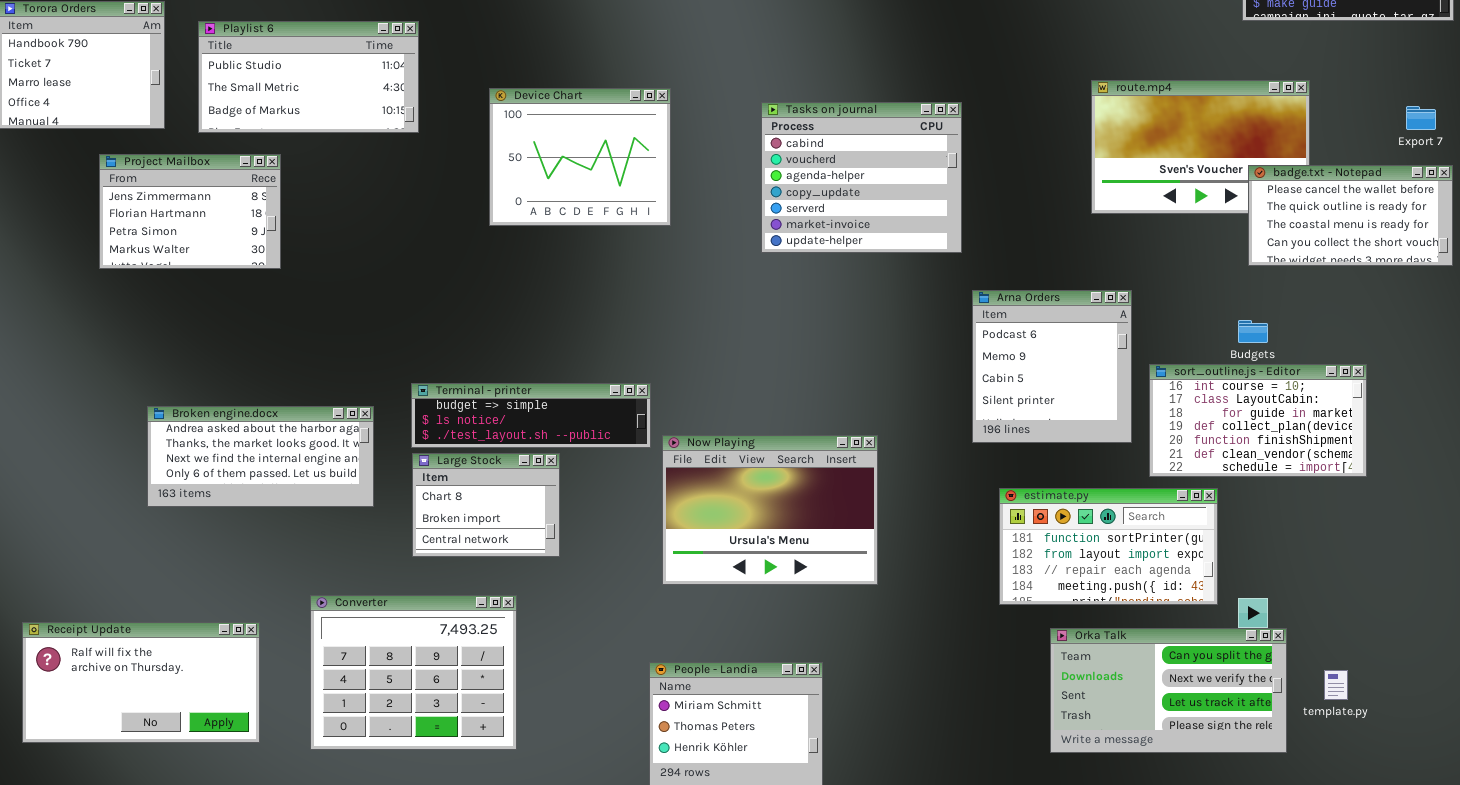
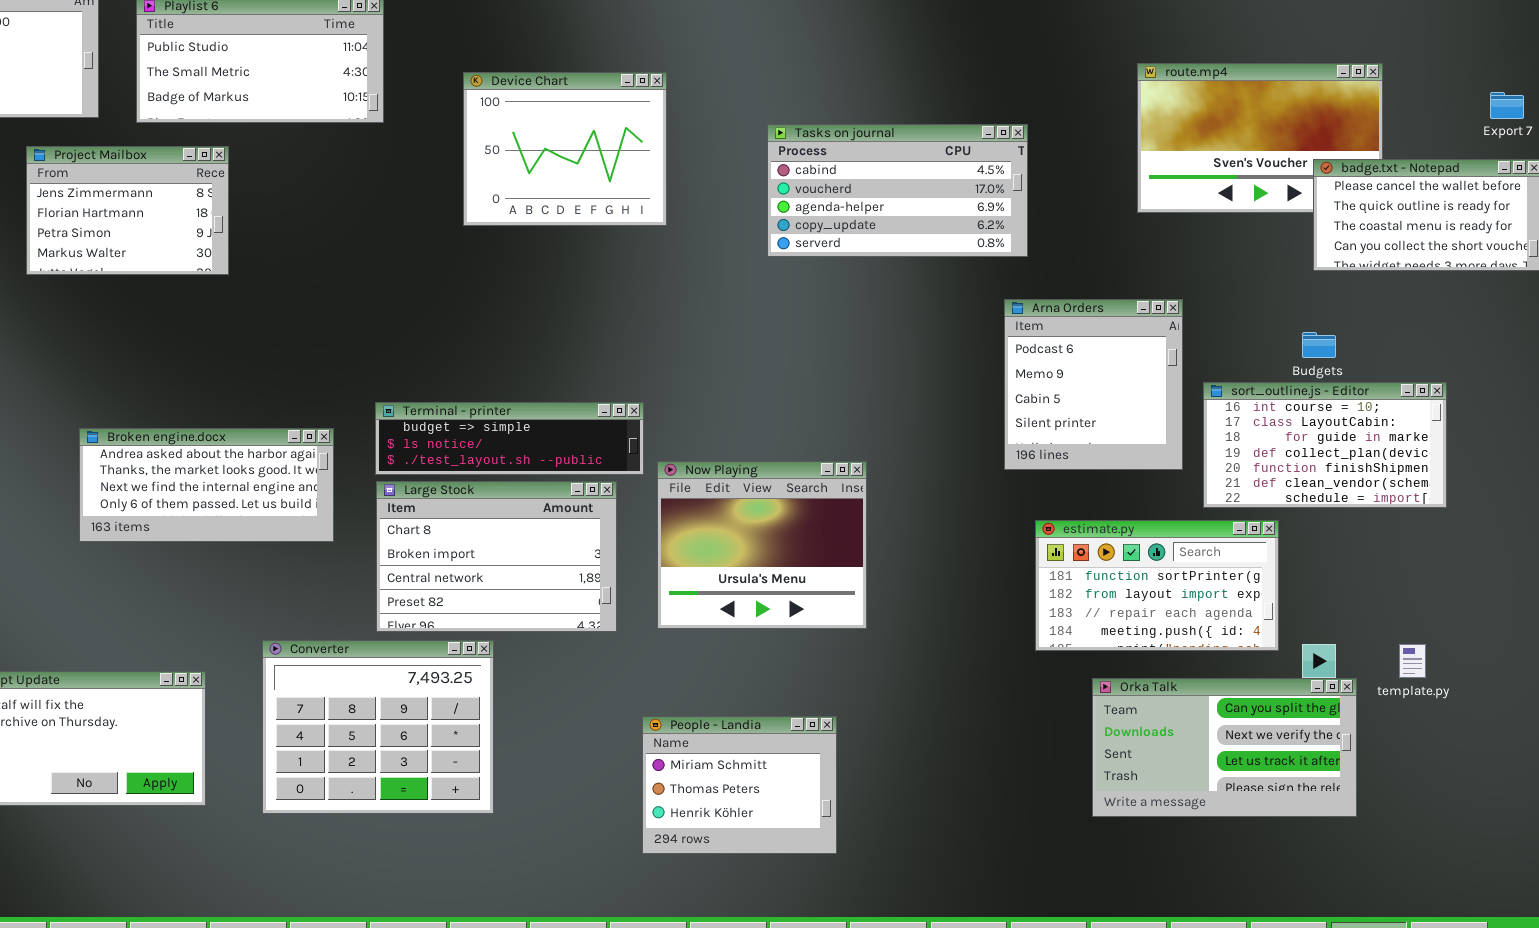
Tasks on journal: [761,102,962,253] -> [767,124,1028,257], resized
Now Playing: [662,435,878,585] -> [657,461,867,629], resized
Large Stock: [412,453,560,557] -> [376,481,617,632], resized
template.py: [1324,670,1348,700] -> [1399,644,1426,678], moved

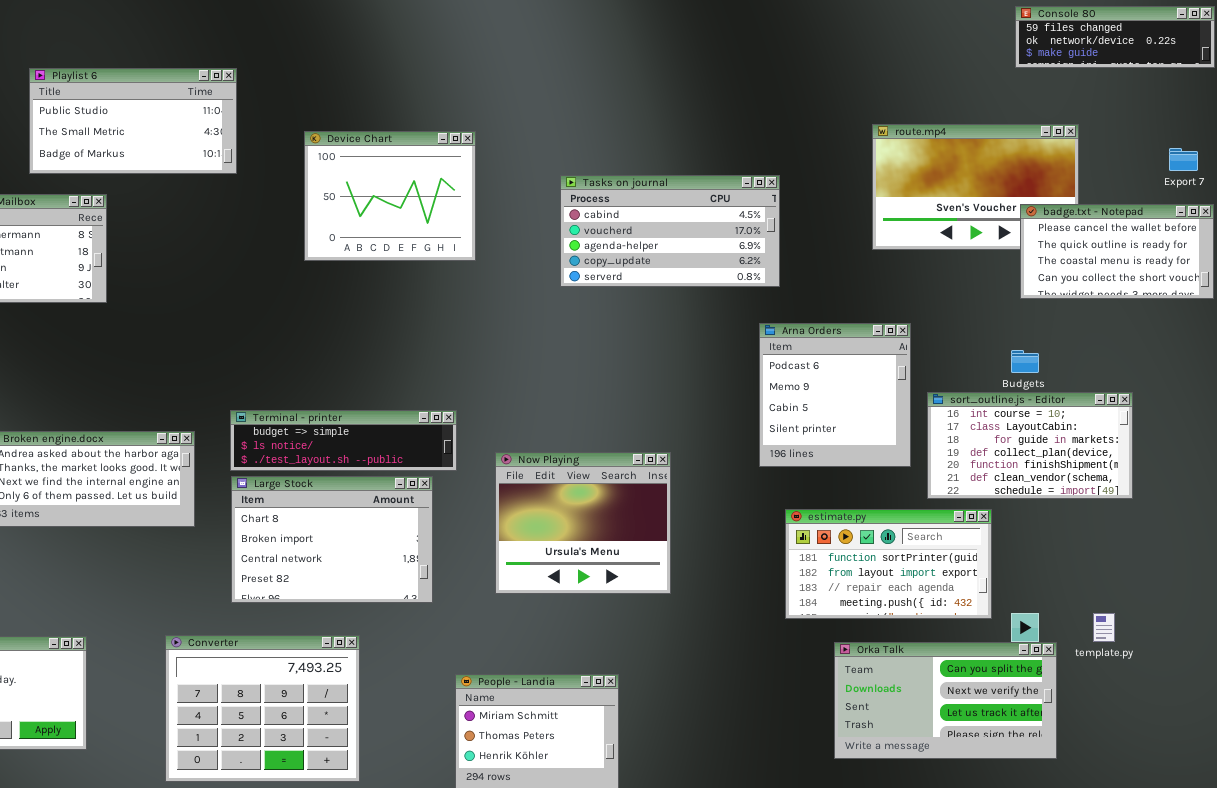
Now Playing: [657,461,867,629] -> [495,452,671,594], moved
Converter: [262,640,494,814] -> [165,635,360,782], moved

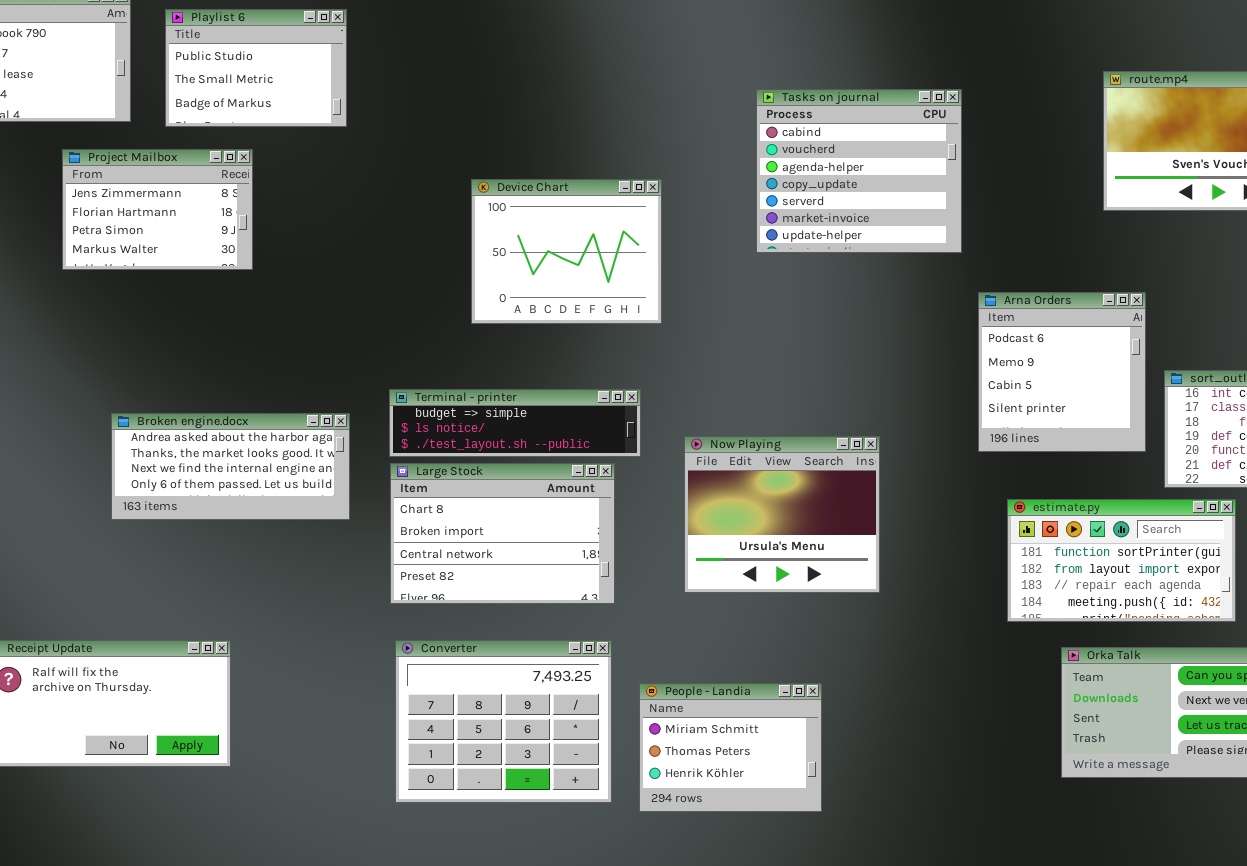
Playlist 6: [29,68,237,174] -> [165,9,347,127], resized
Device Chart: [304,131,476,261] -> [471,179,662,324], moved
Tasks on journal: [560,175,780,287] -> [756,89,962,253], resized
Converter: [165,635,360,782] -> [395,640,612,803], moved

